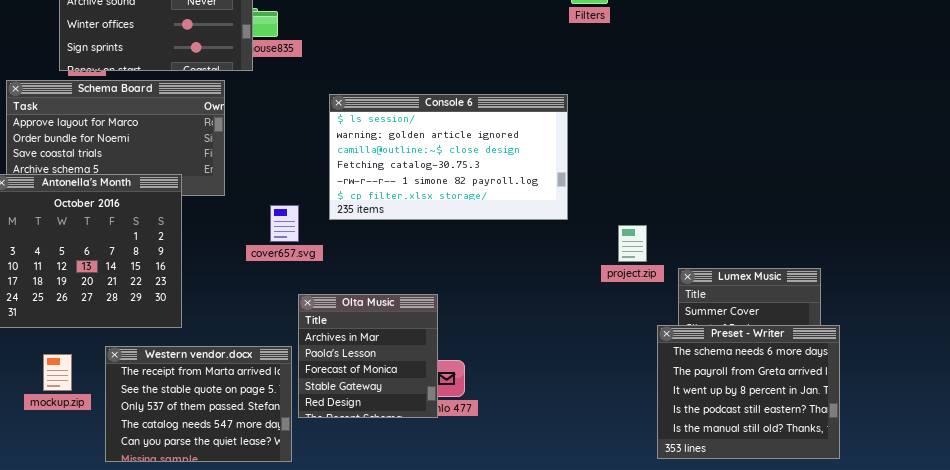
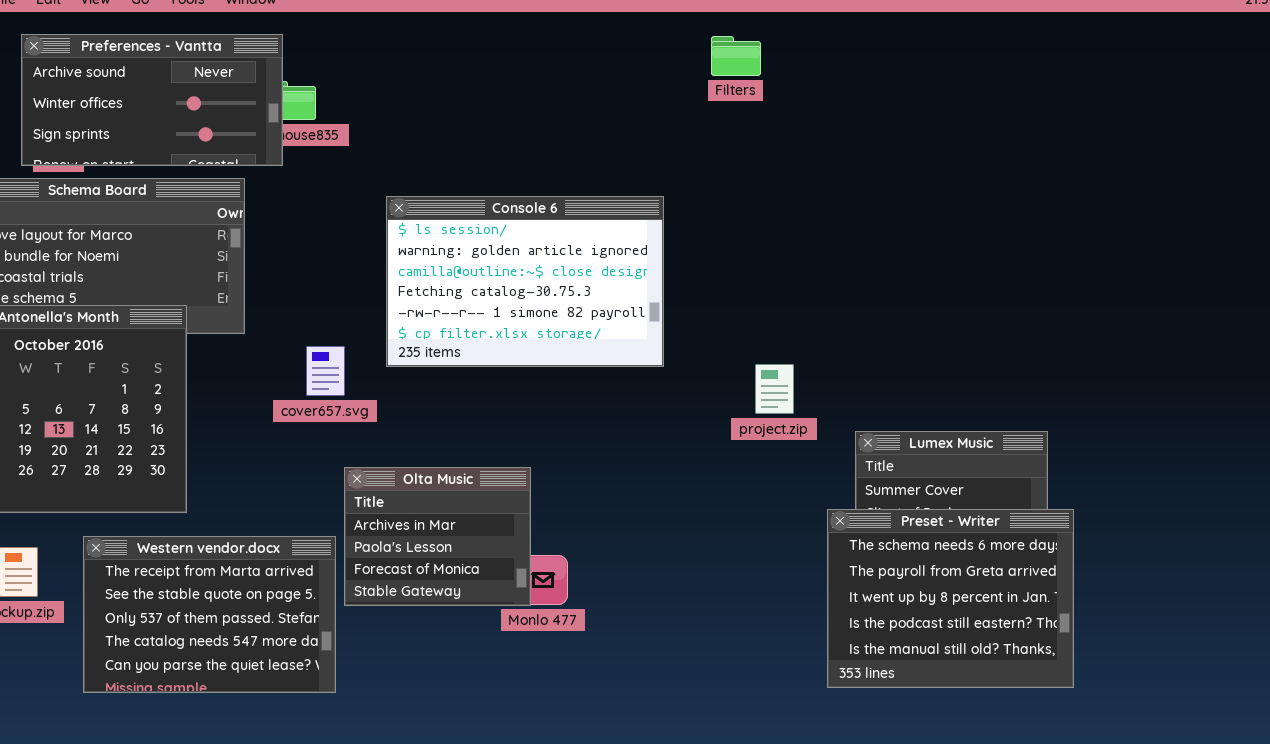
Console 6: [329,94,568,220] -> [386,196,664,367], resized
project.zip: [618,225,647,262] -> [755,364,794,414], moved
Olta Music: [298,294,438,418] -> [344,467,531,606], resized

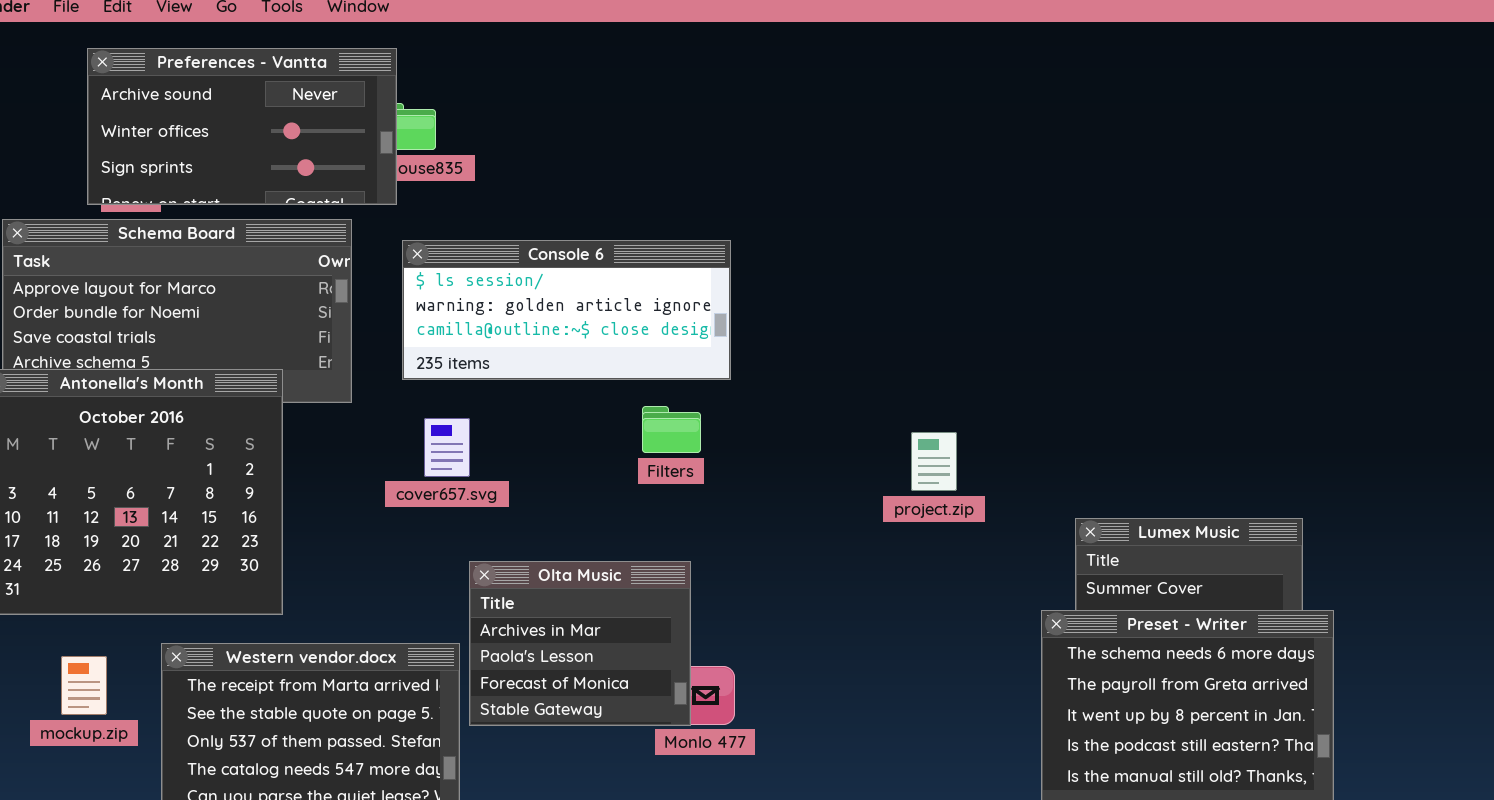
Filters: [711,36,761,76] -> [642,406,701,453], moved
Console 6: [386,196,664,367] -> [402,240,731,380], moved, resized
project.zip: [755,364,794,414] -> [911,432,957,491], moved

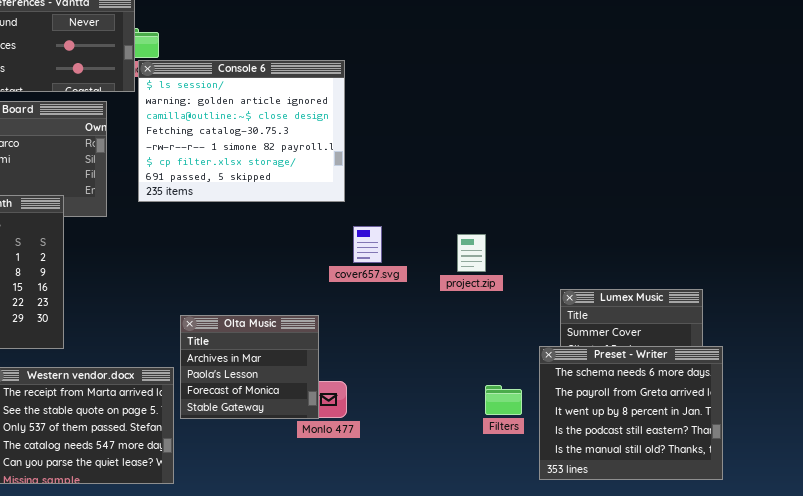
Console 6: [402,240,731,380] -> [138,60,345,202], resized
Filters: [642,406,701,453] -> [485,385,522,415], moved
cover657.svg: [424,418,470,477] -> [353,226,382,263], moved

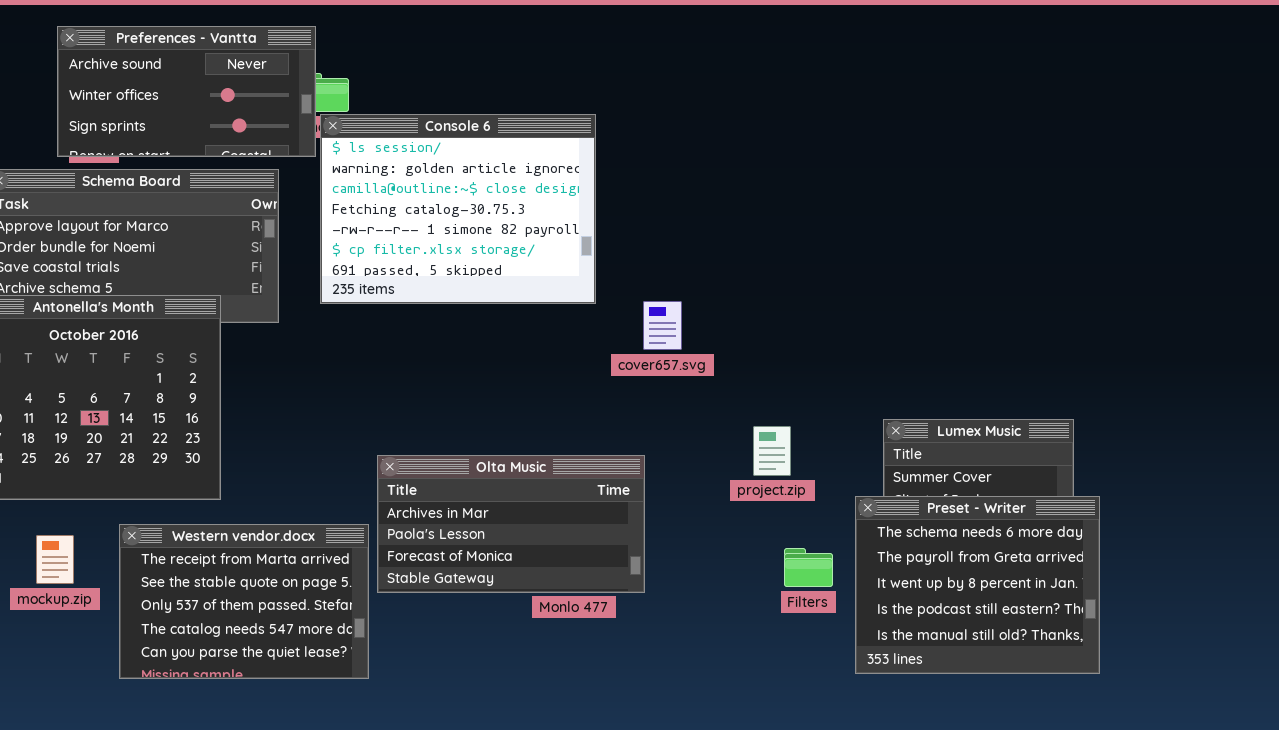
cover657.svg: [353,226,382,263] -> [643,301,682,350], moved
project.zip: [457,234,486,272] -> [753,426,791,476], moved
Olta Music: [180,315,319,419] -> [377,455,645,593], resized

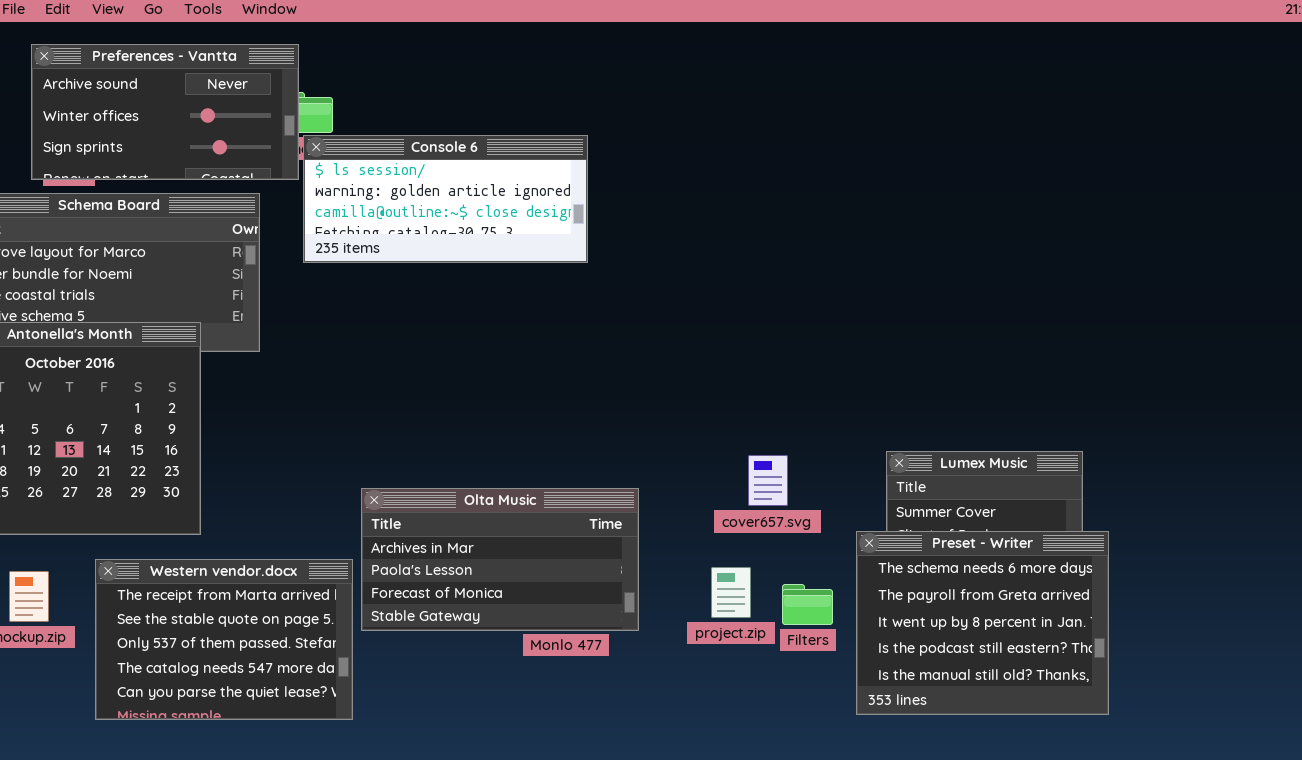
Console 6: [320,114,596,304] -> [303,135,588,263], resized
cover657.svg: [643,301,682,350] -> [748,455,788,506], moved
project.zip: [753,426,791,476] -> [711,567,751,618], moved

